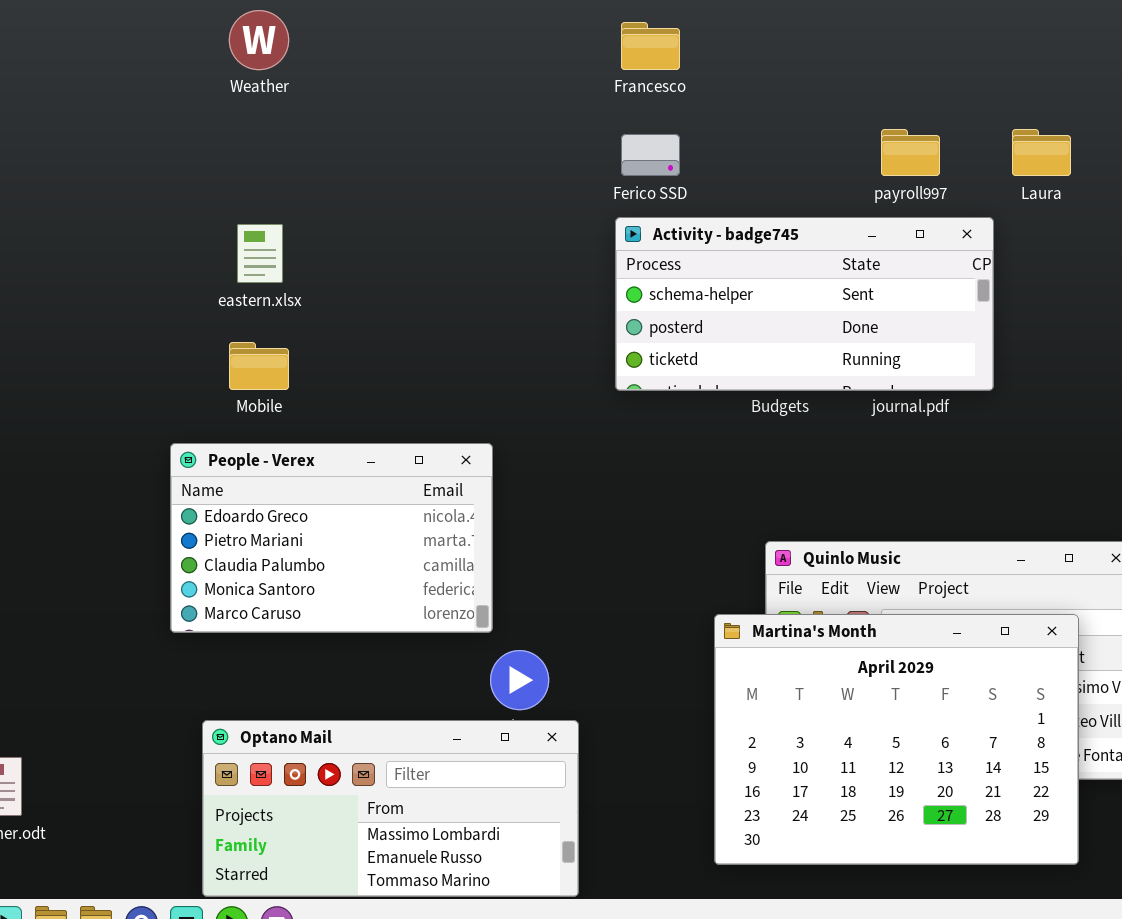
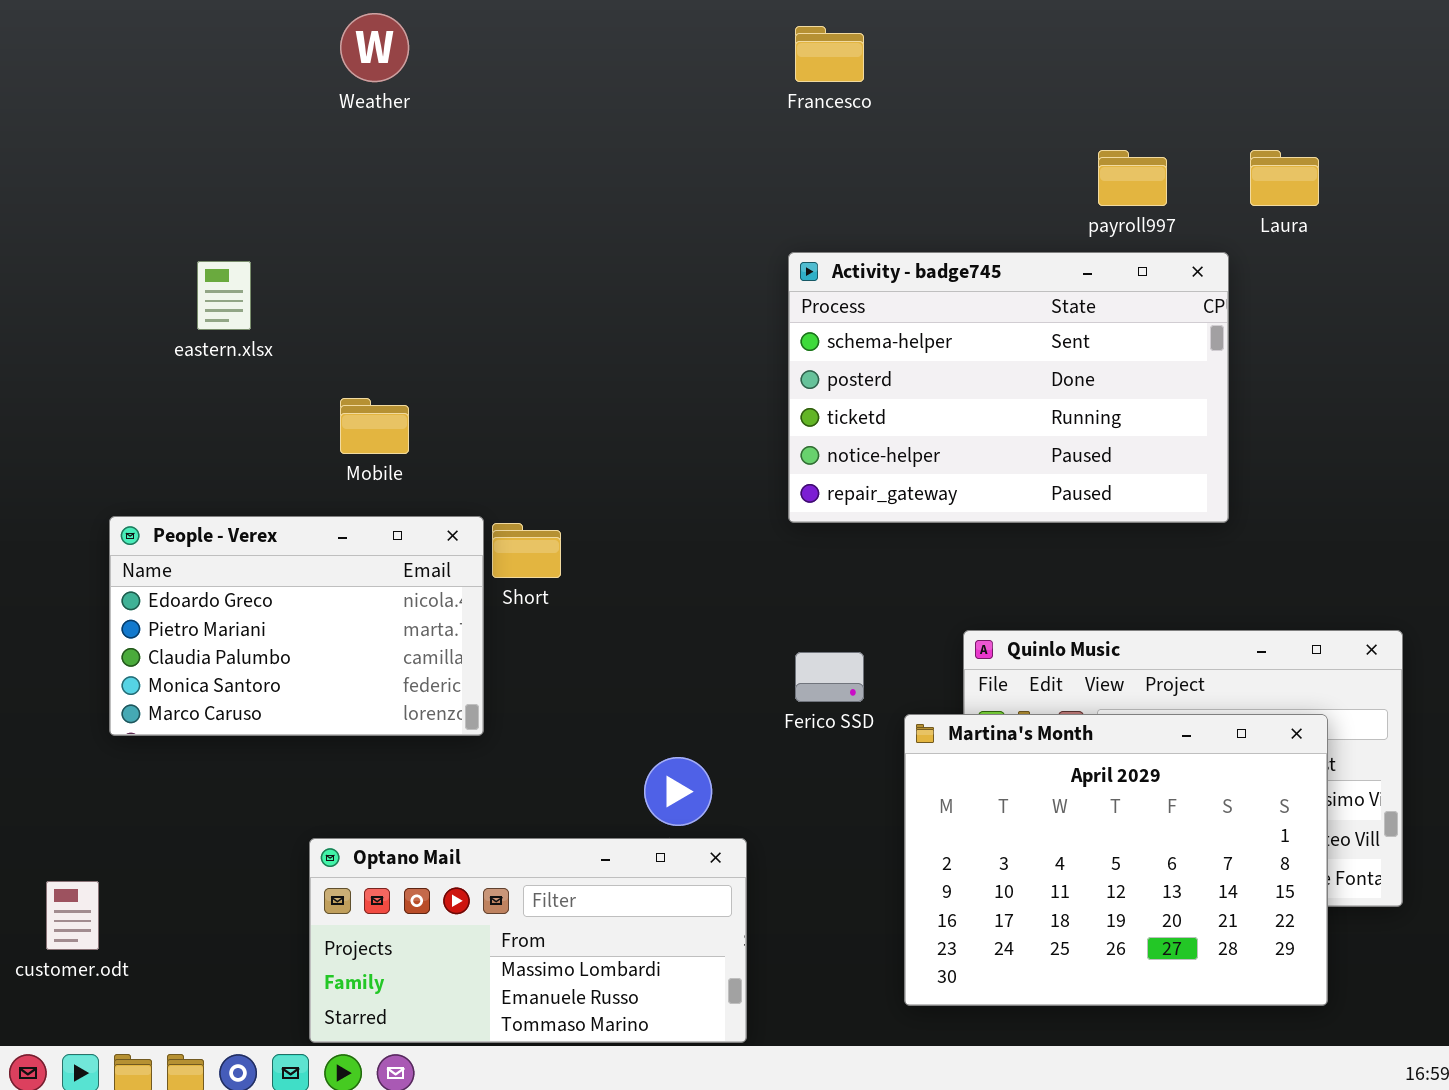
Ferico SSD: [621,134,680,176] -> [795,652,864,702], moved
Activity - badge745: [615,217,994,391] -> [788,252,1229,523], resized
eastern.xlsx: [237,224,283,283] -> [197,261,251,330], moved
People - Verex: [170,443,493,633] -> [109,516,484,736], moved

